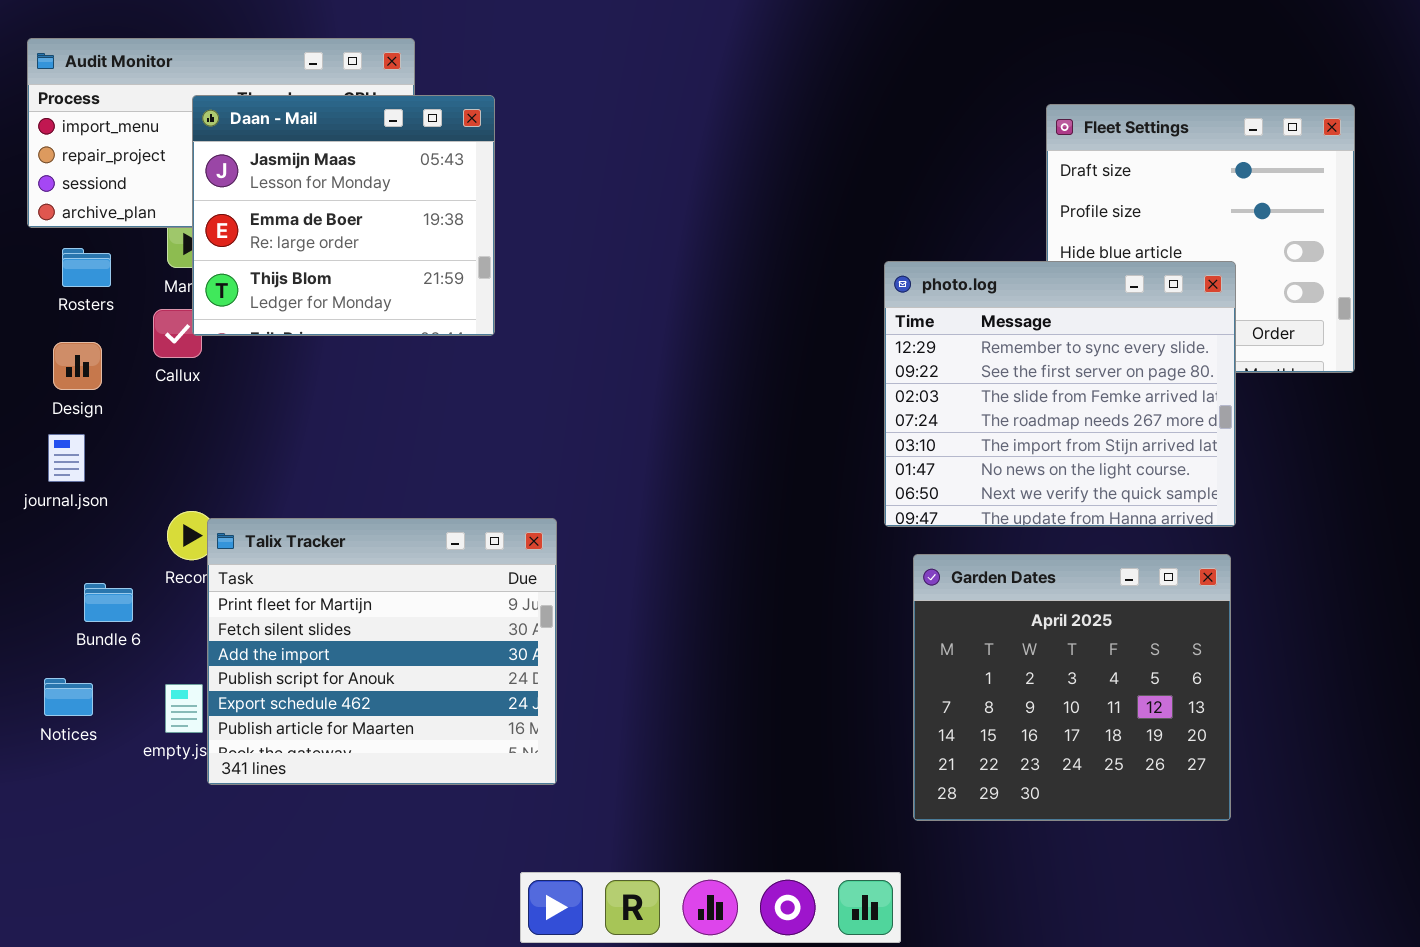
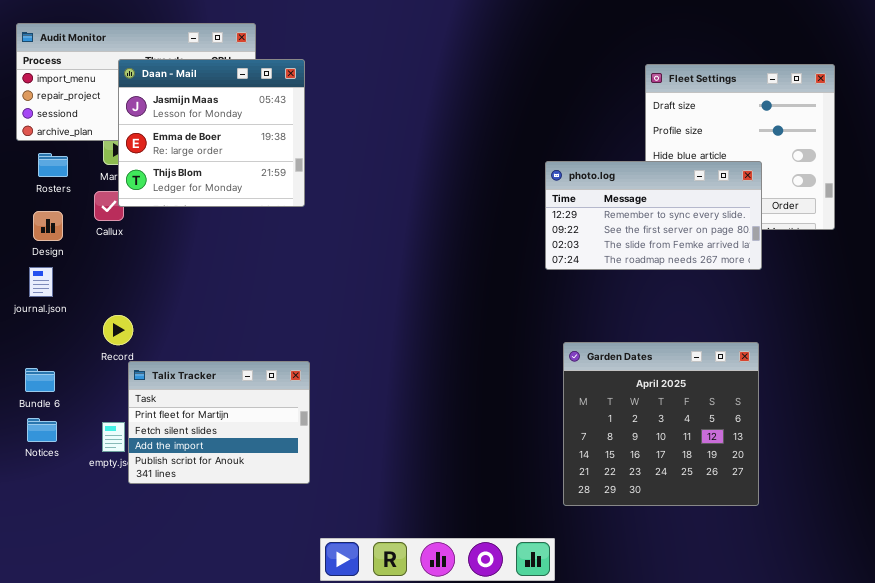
photo.log: [884,261,1236,527] -> [545,161,762,270], resized
Talix Tracker: [207,518,557,785] -> [128,361,310,484], resized
Bundle 6: [84,583,133,622] -> [25,368,55,392], moved

